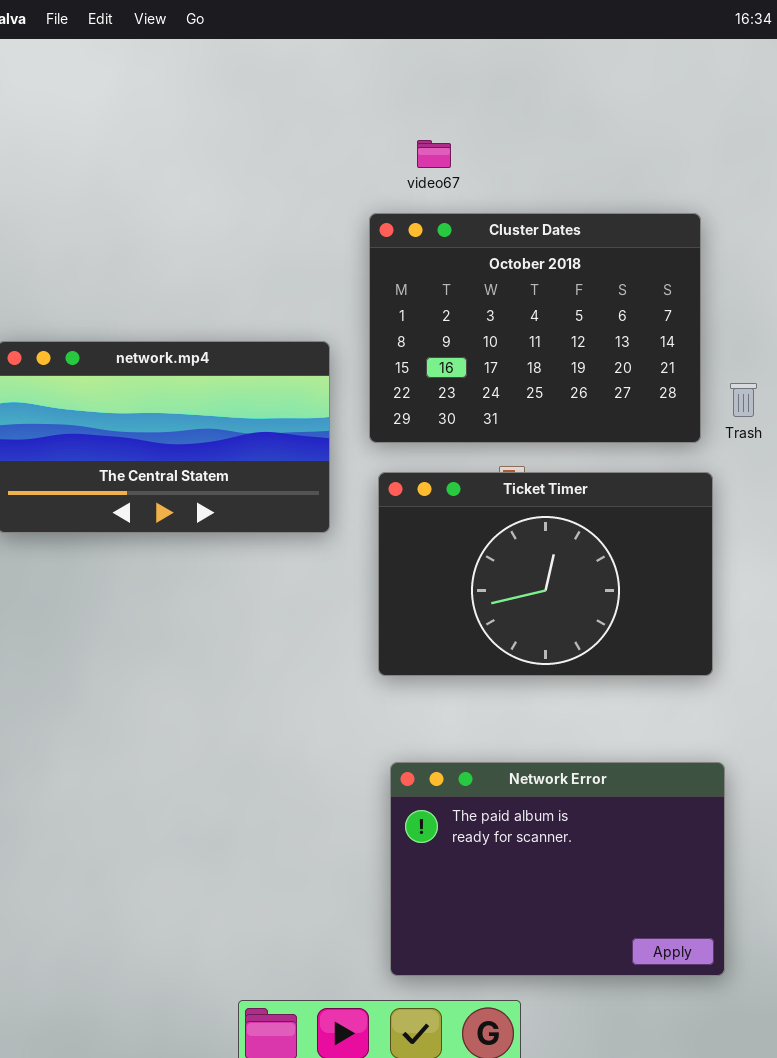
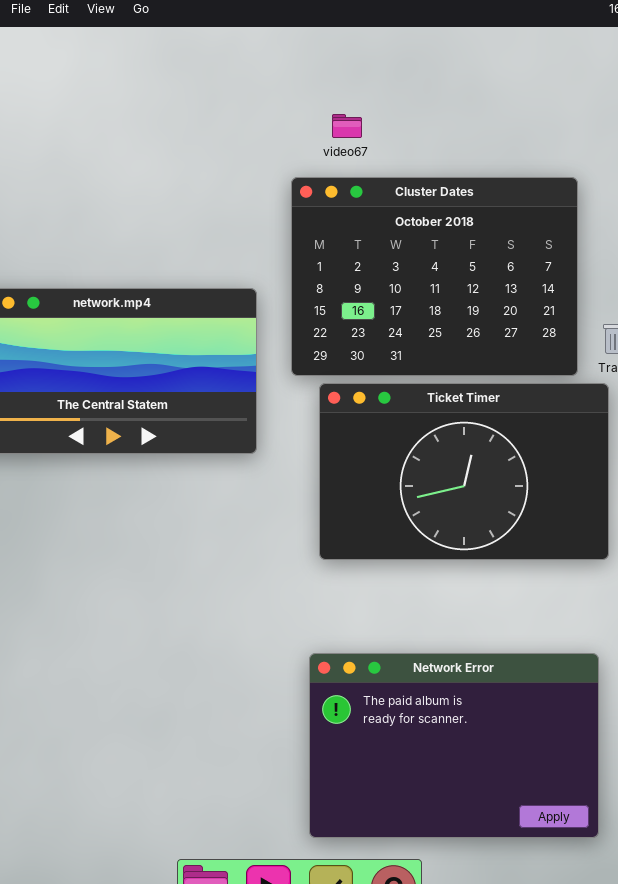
Ticket Timer: [378,472,713,676] -> [319,383,609,560], moved

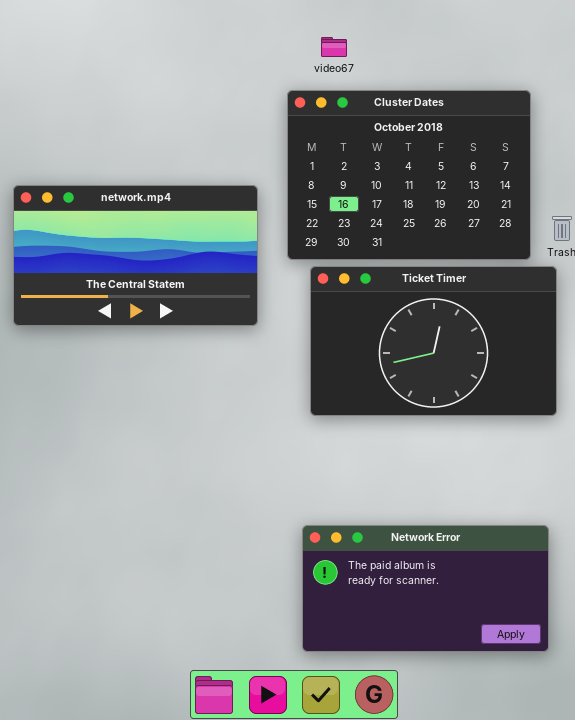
Network Error: [309,653,599,838] -> [302,525,549,652], resized

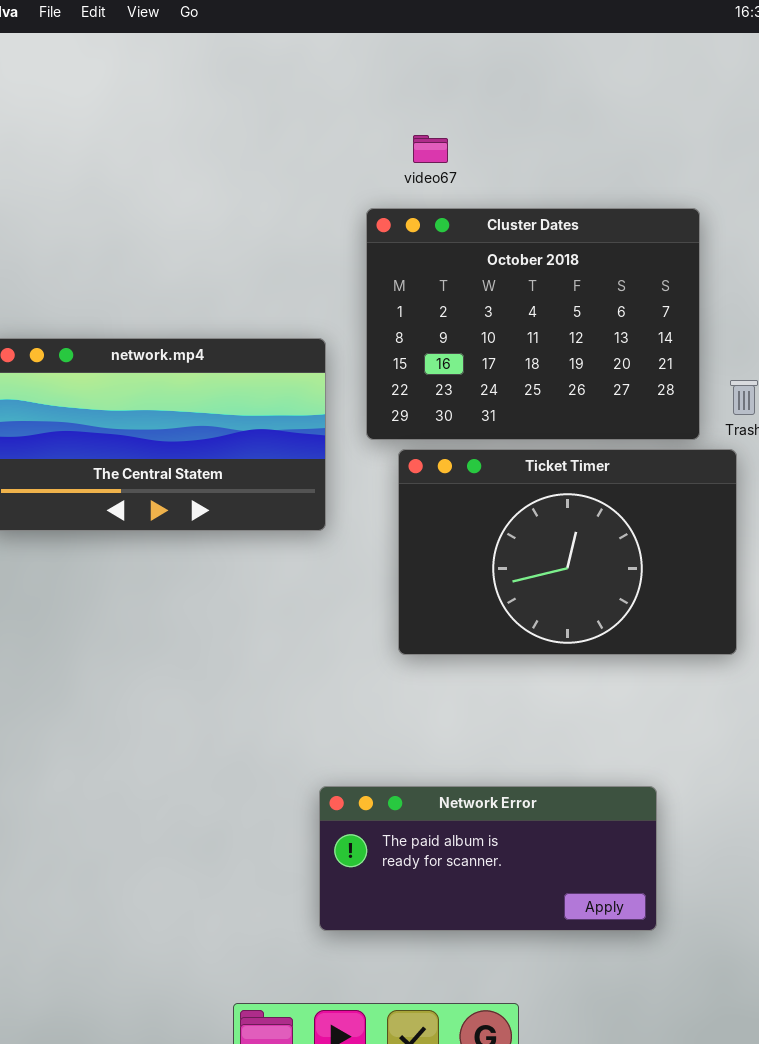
Network Error: [302,525,549,652] -> [319,786,657,931], moved, resized

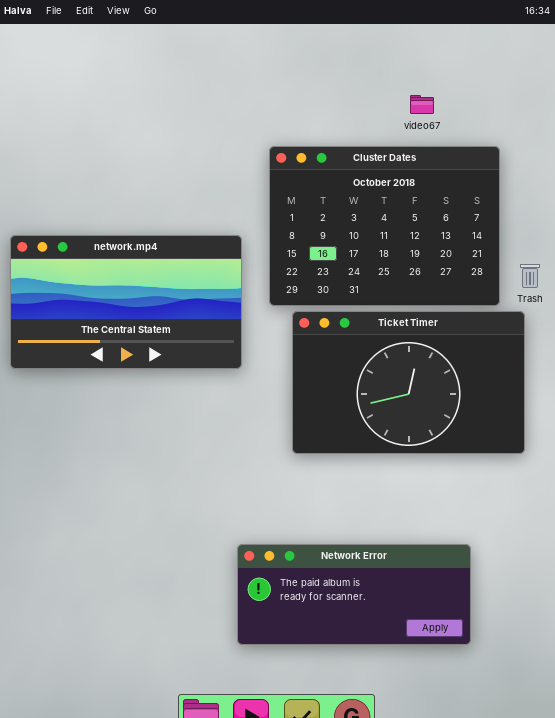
video67: [413,135,448,163] -> [410,95,434,114], moved

